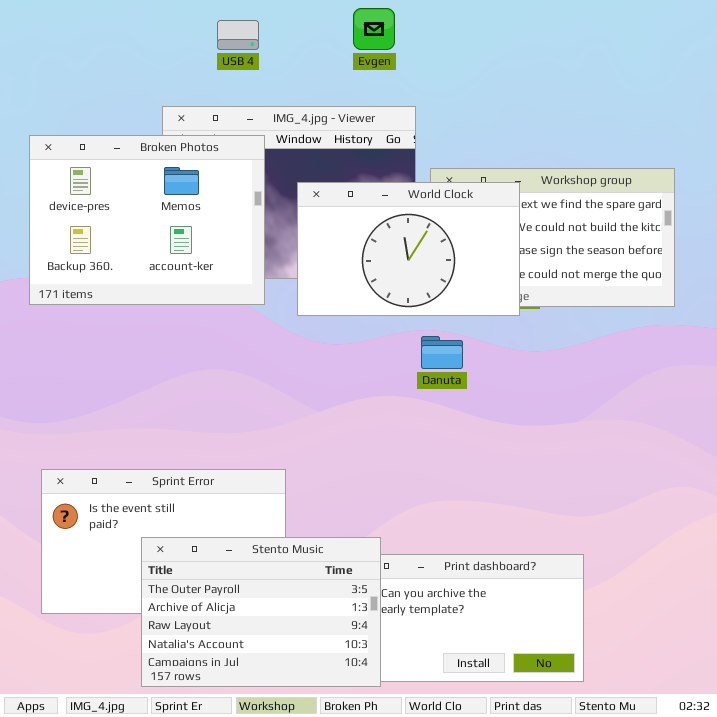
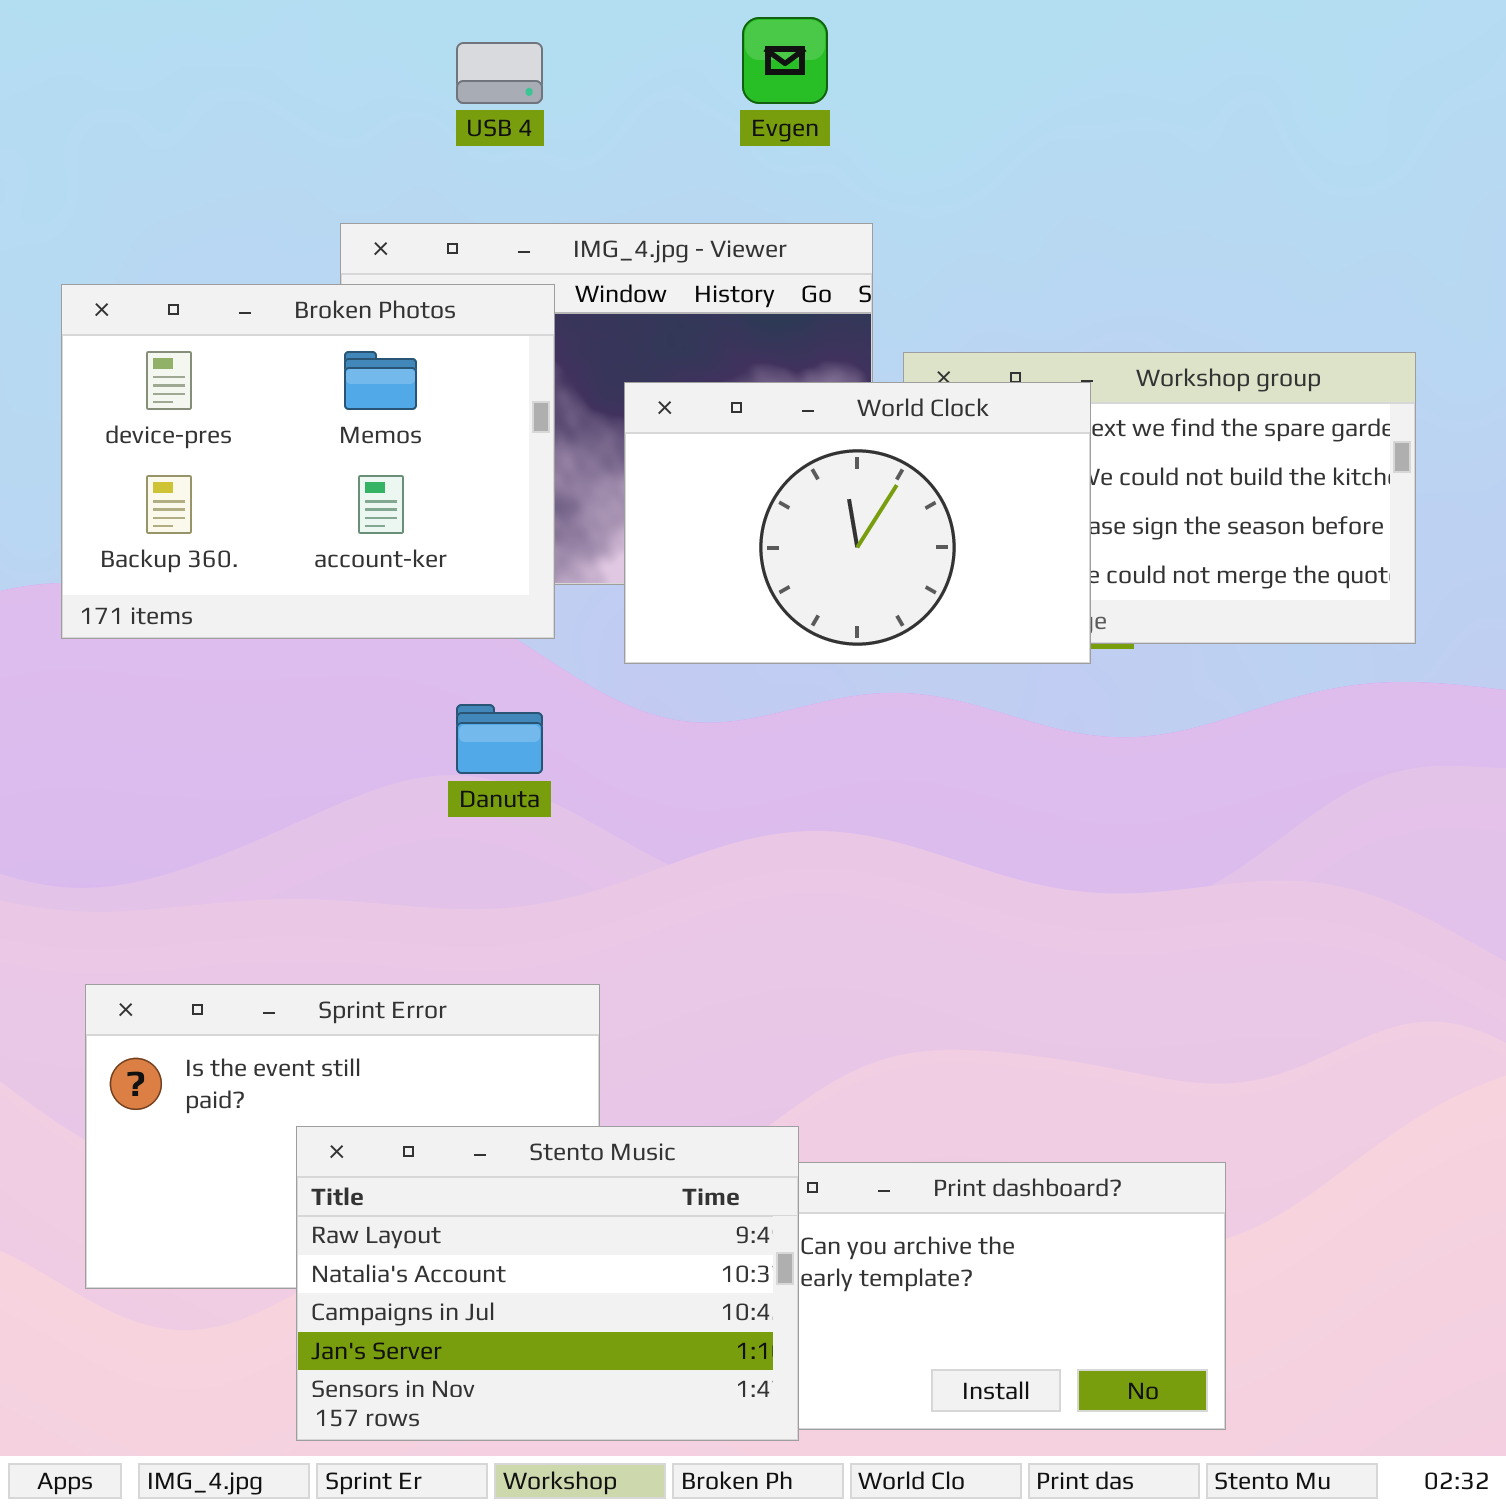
Danuta: [421,336,463,369] -> [456,704,543,774], moved
Stento Music: [141,537,381,687] -> [296,1126,799,1441], scrolled down 2 rows

